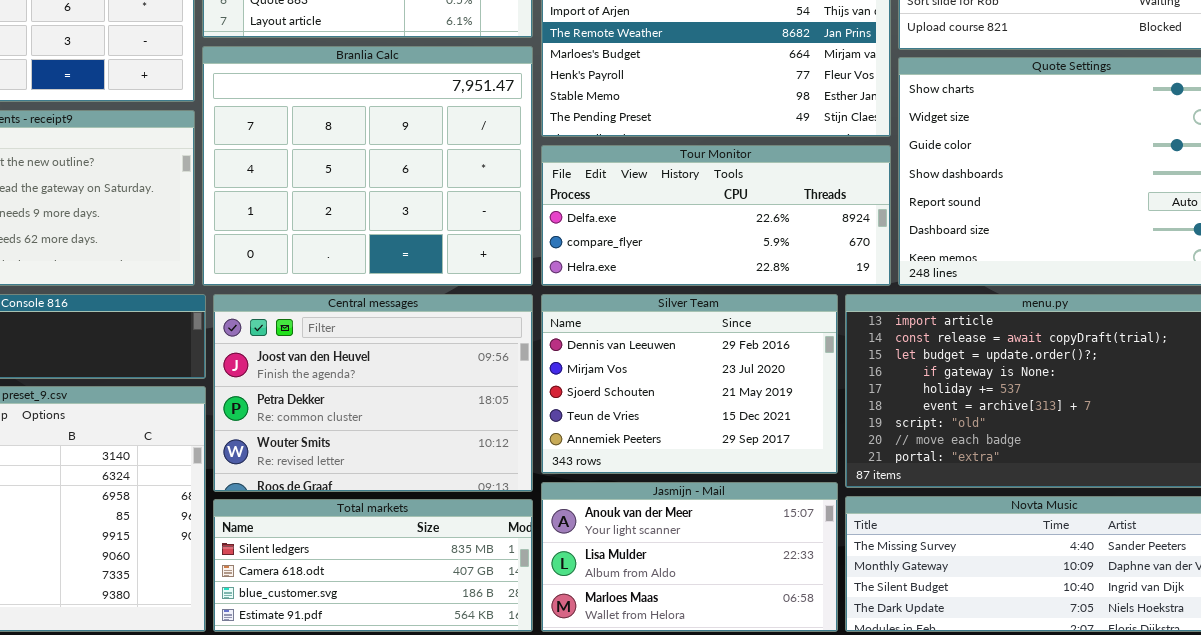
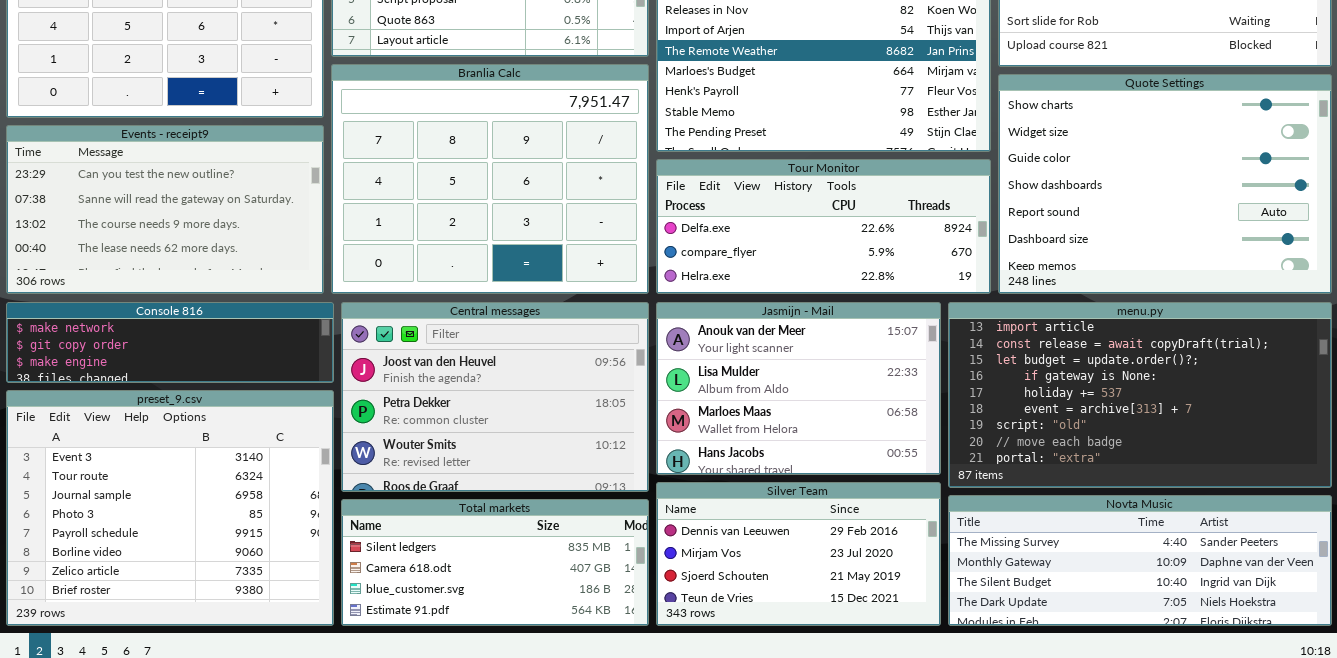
Silver Team: [541,294,838,474] -> [656,482,941,626], moved, resized
Jasmijn - Mail: [541,482,838,632] -> [656,302,941,475], moved, resized

